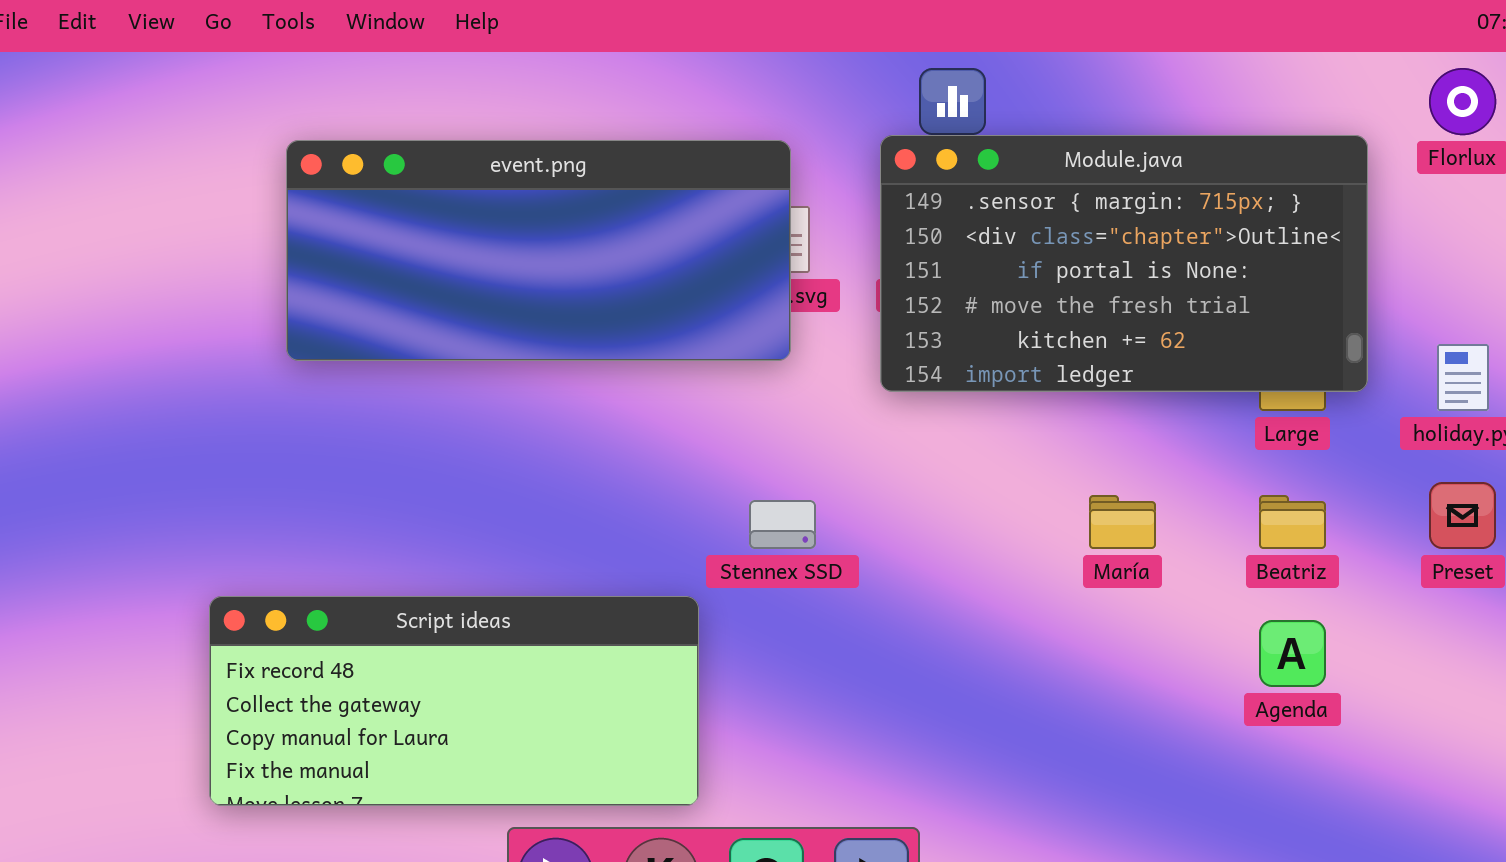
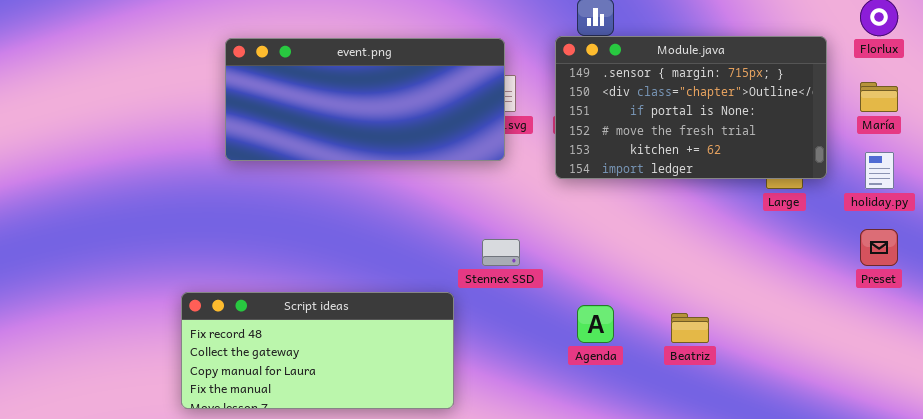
María: [1089,495,1156,549] -> [860,82,898,112], moved
Beatriz: [1259,495,1326,549] -> [671,313,709,343], moved
Agenda: [1259,620,1326,687] -> [577,305,614,343], moved

